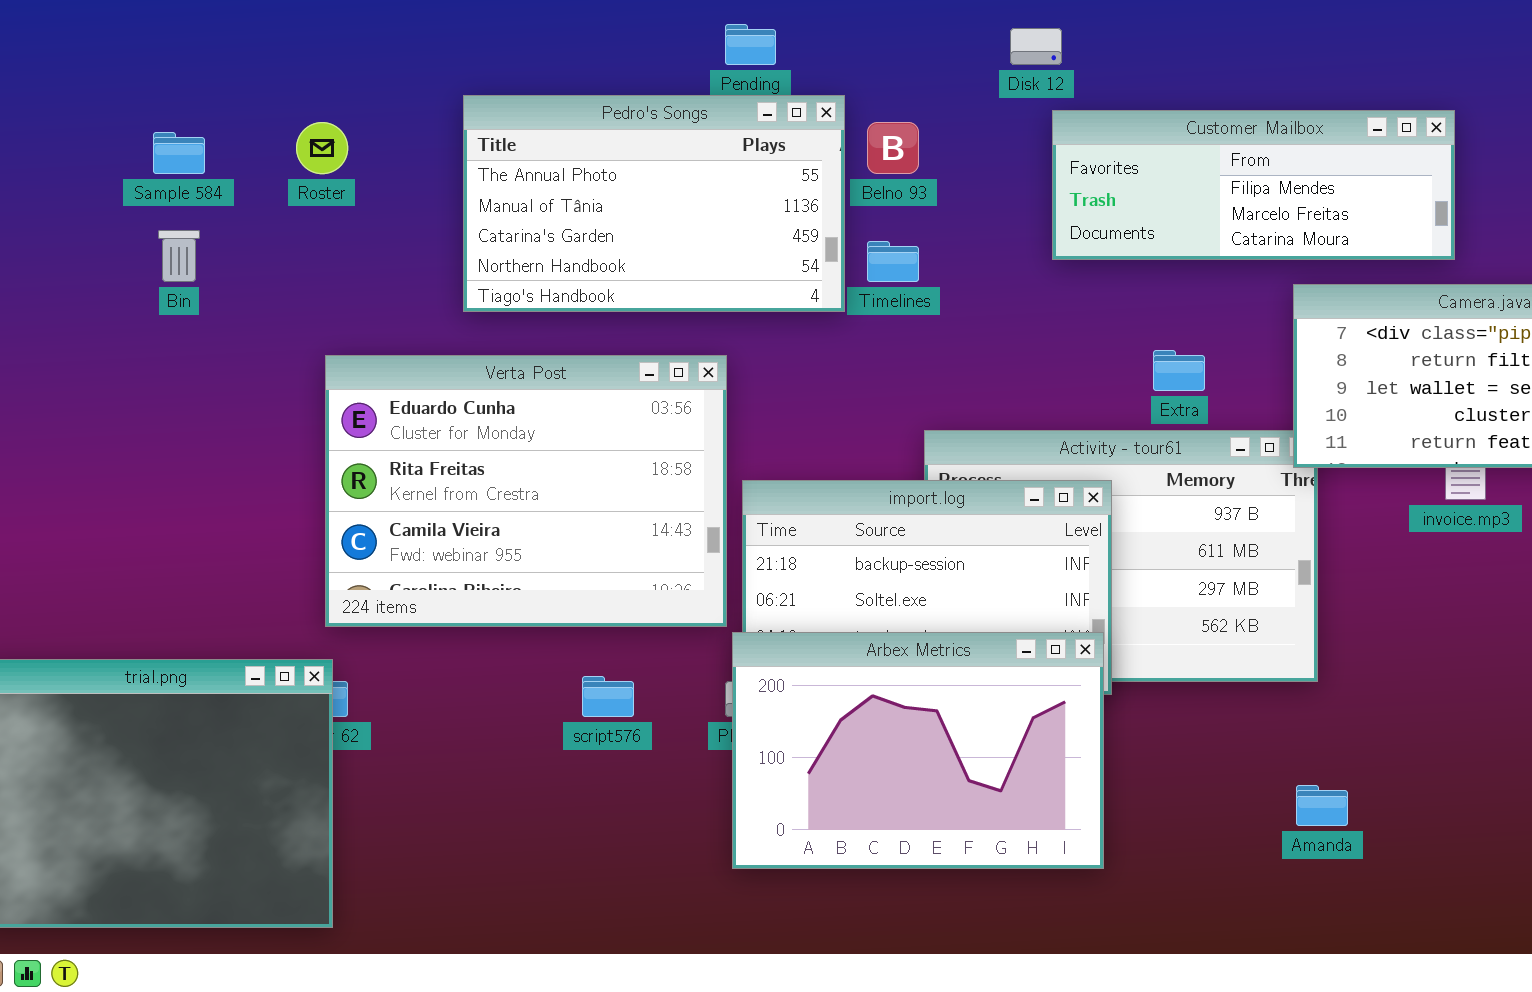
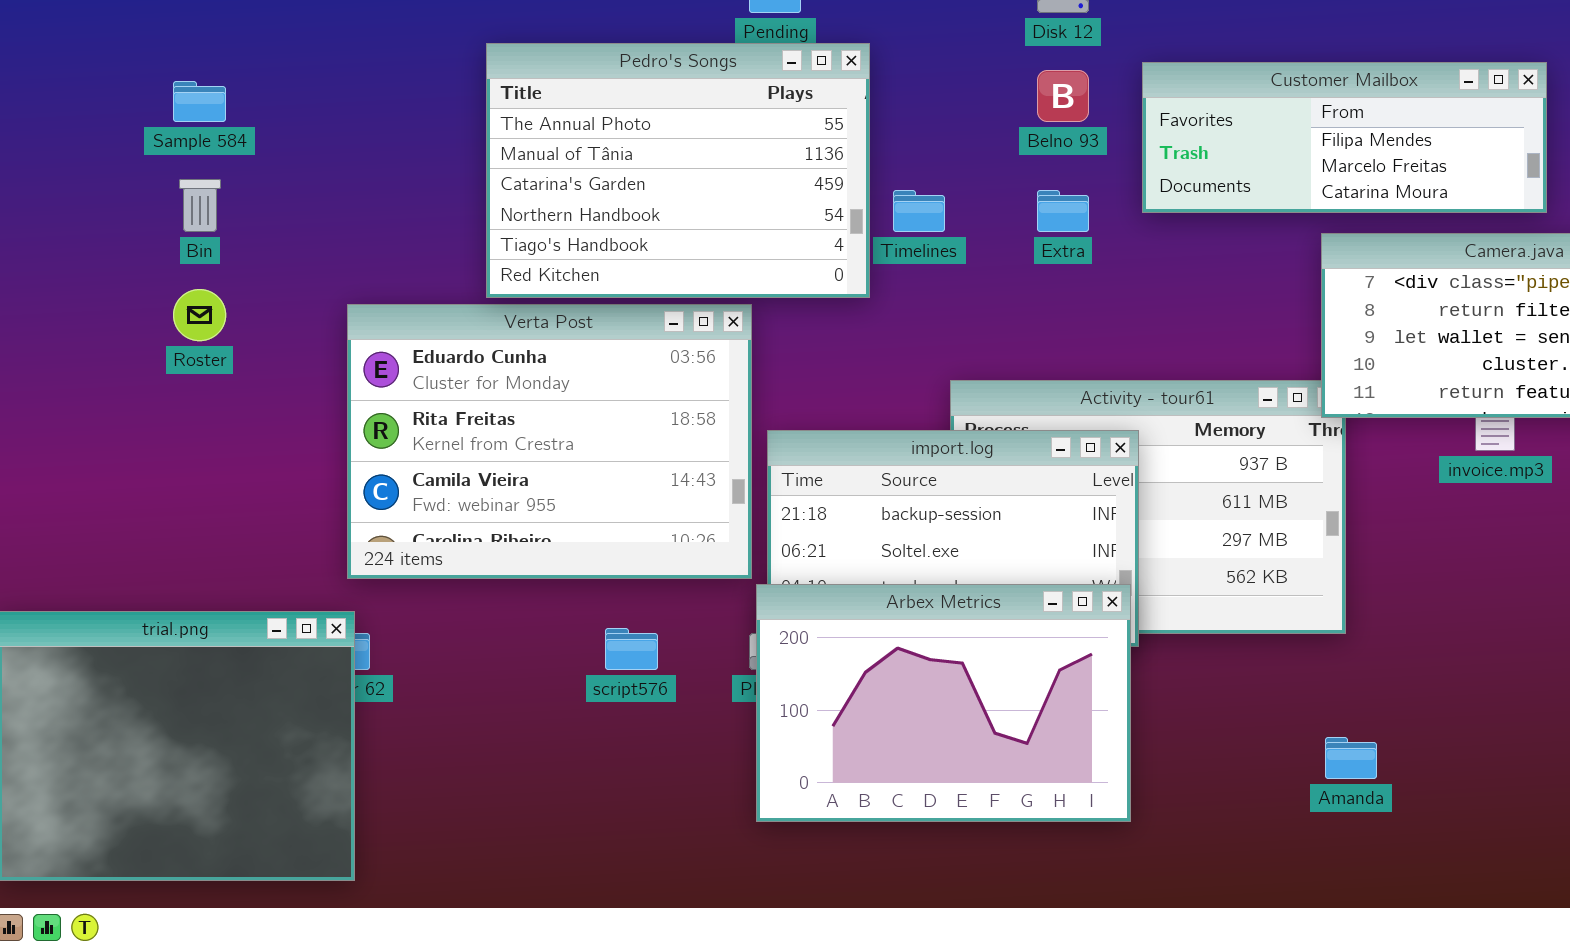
Pedro's Songs: [463,95,845,312] -> [486,43,870,298], resized
Customer Mailbox: [1052,110,1455,260] -> [1142,62,1547,213], moved
Roster: [296,122,348,174] -> [173,289,226,341], moved
Belno 93: [867,122,919,174] -> [1037,70,1089,122], moved
Extra: [1153,350,1205,391] -> [1037,190,1089,232], moved

